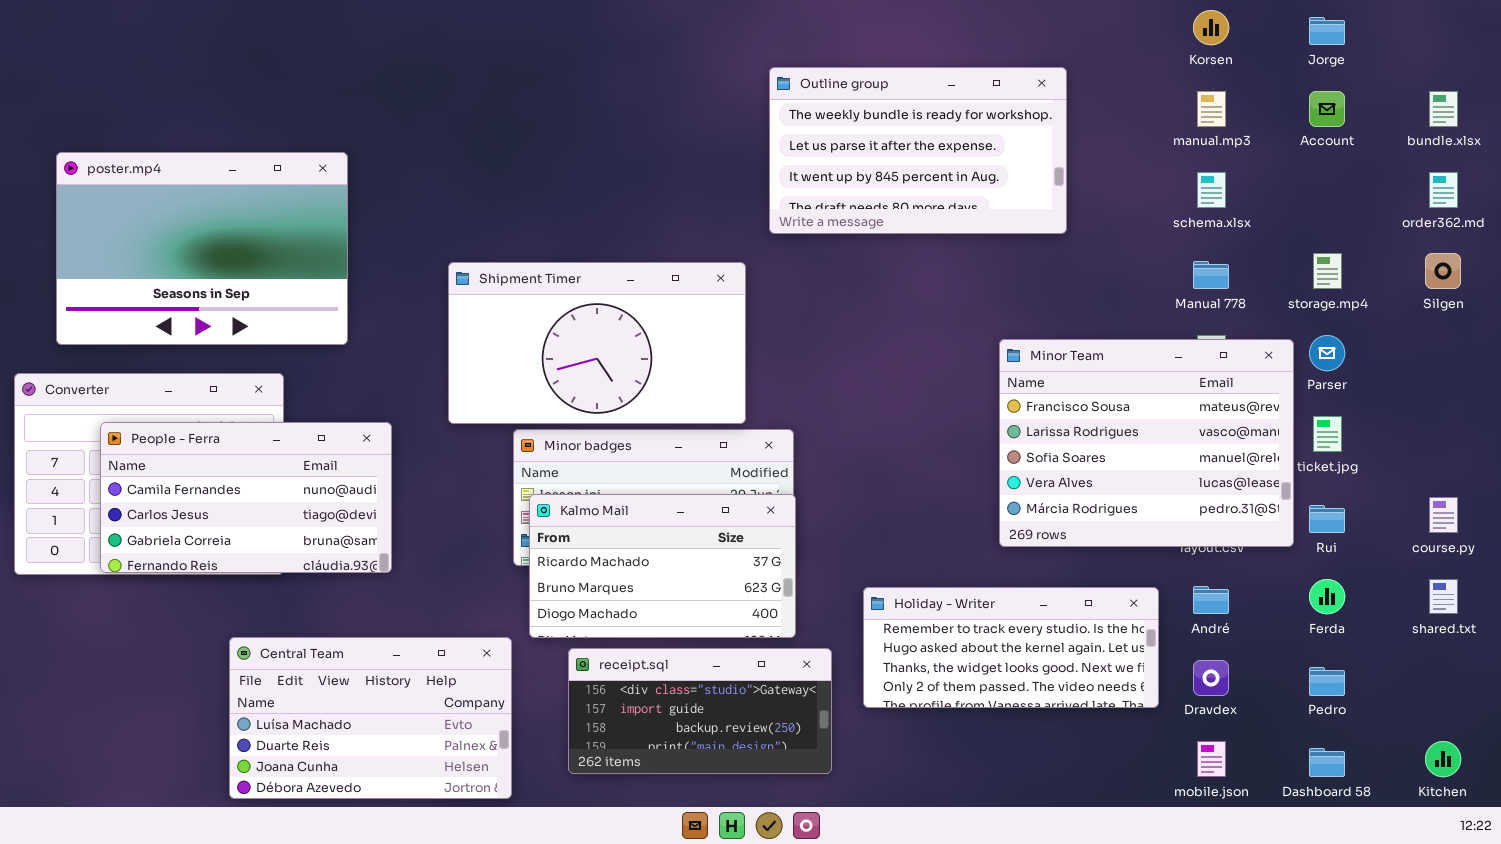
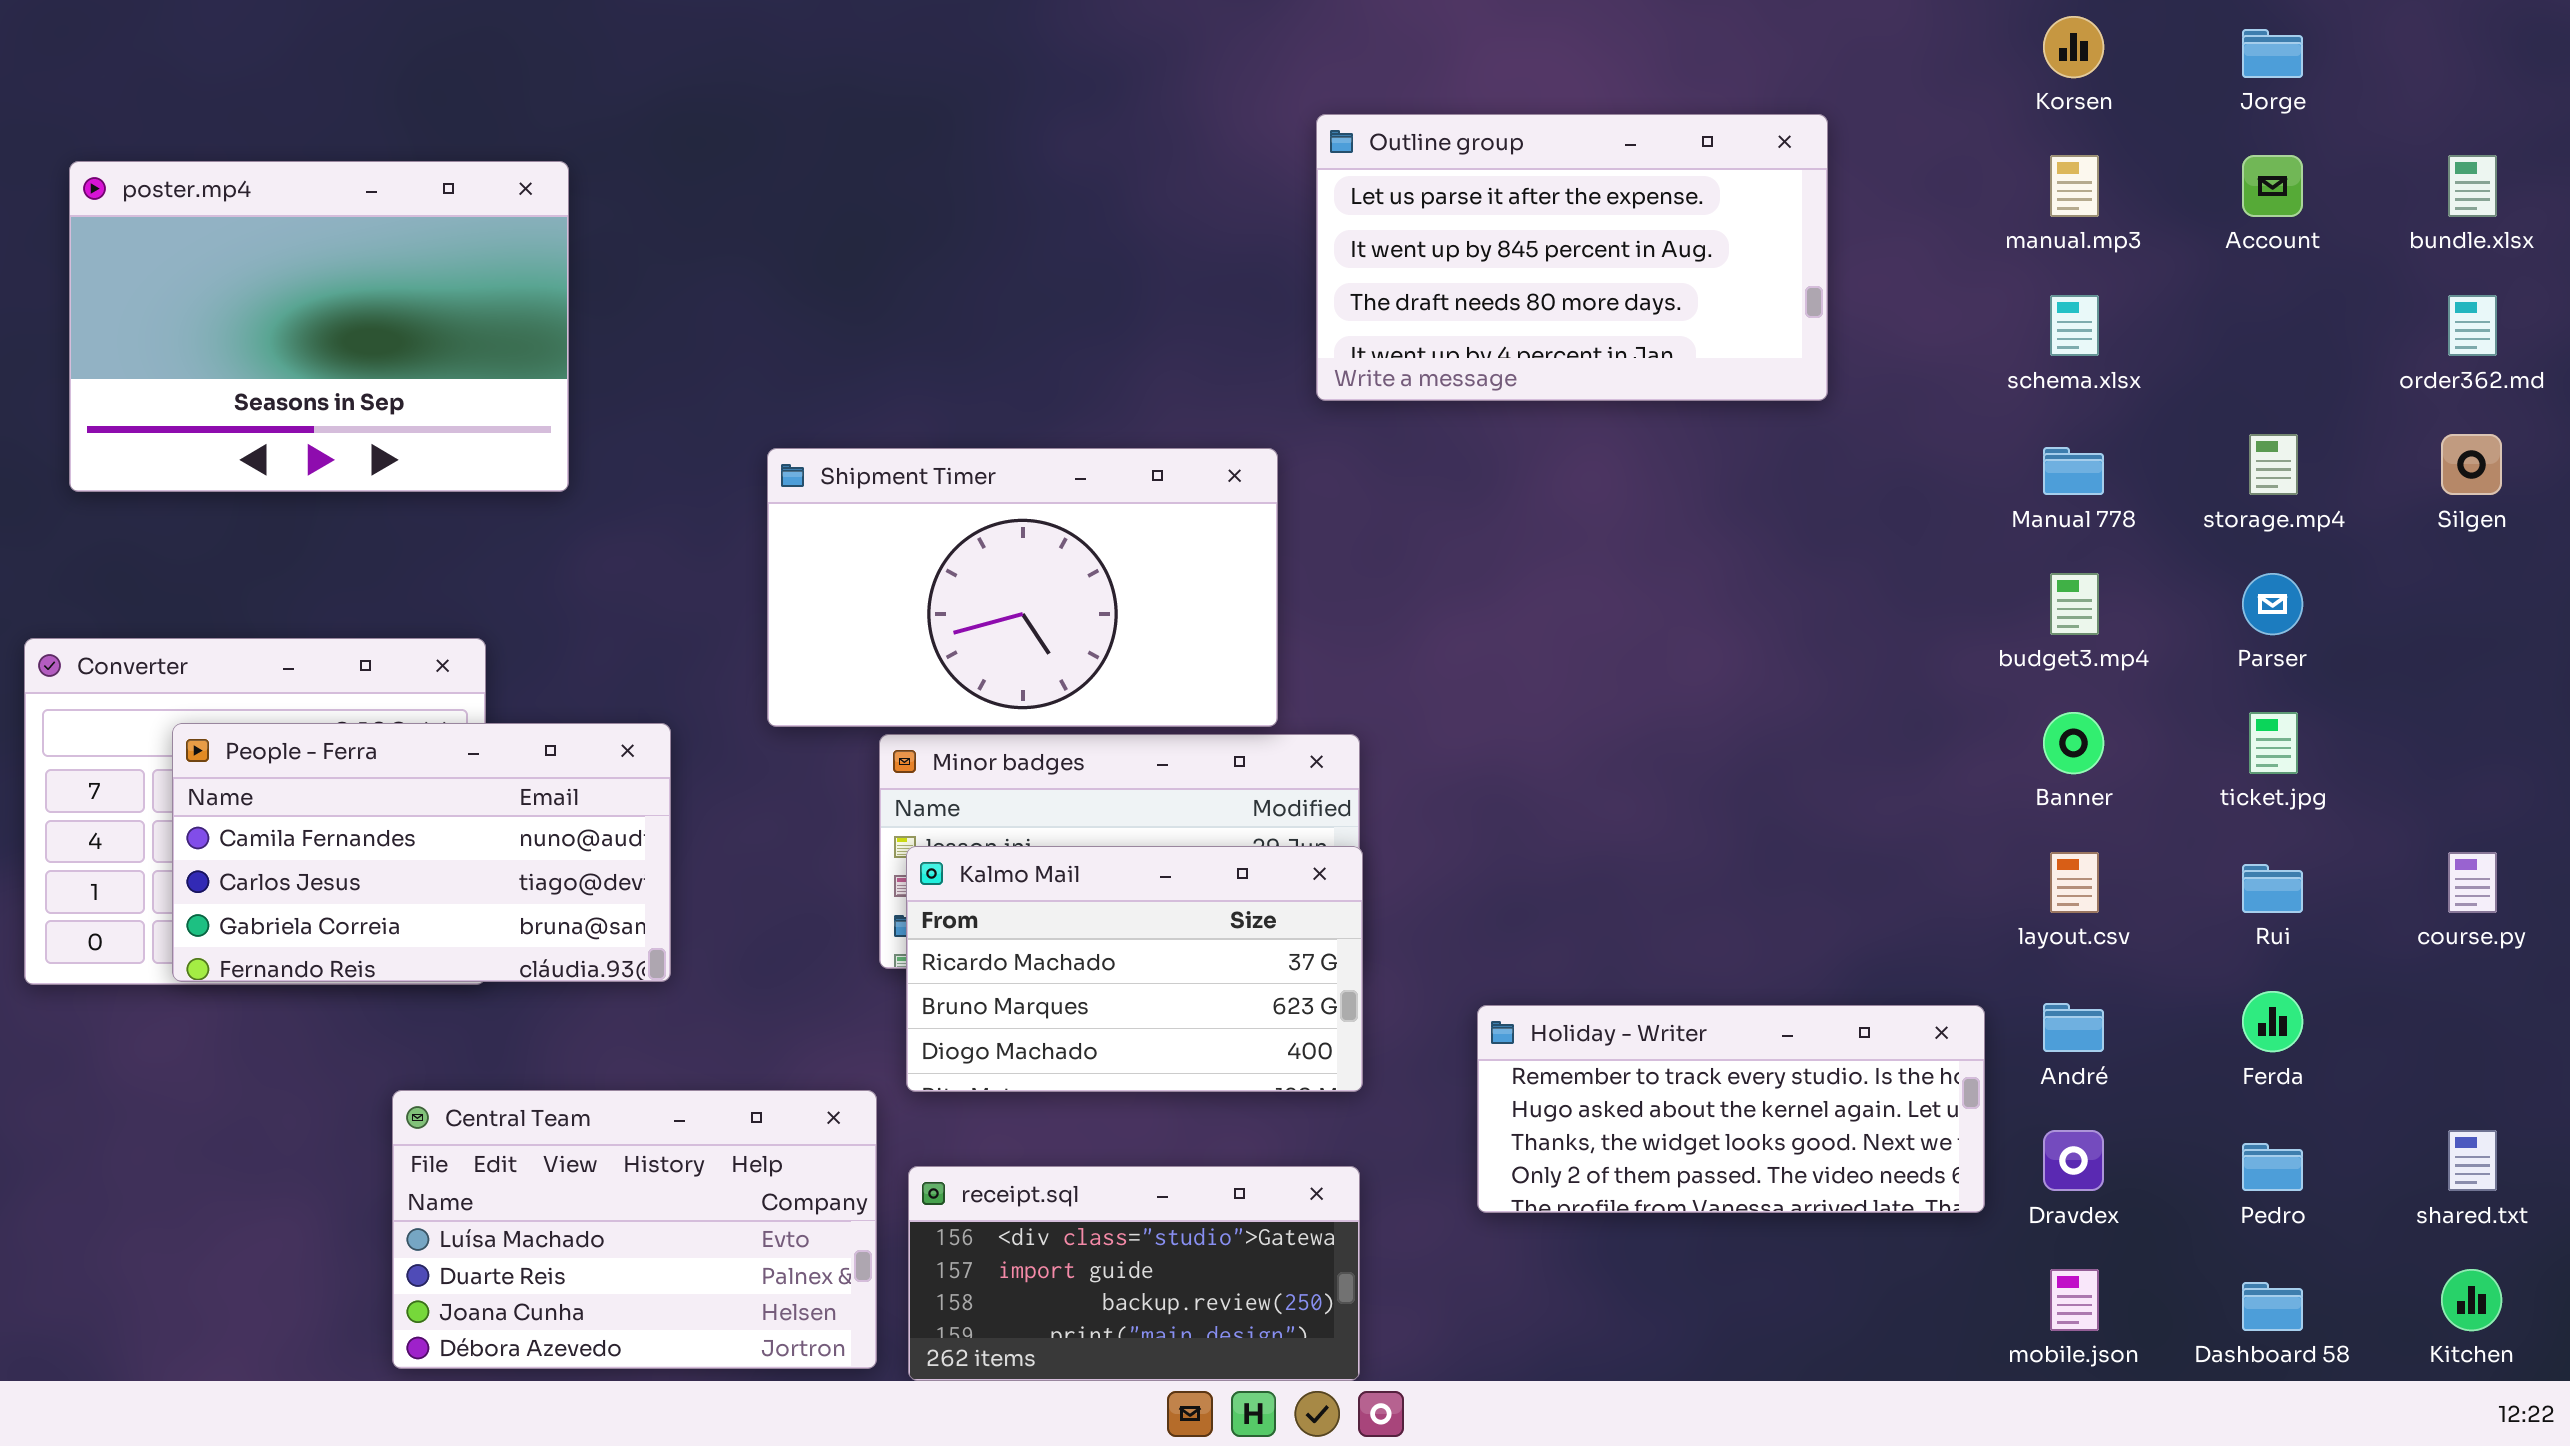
Outline group: [769,67,1067,234] -> [1316,114,1828,401], scrolled down 1 row
poster.mp4: [56,152,348,345] -> [69,161,569,492], moved
Minor Team: [999,339,1294,547] -> none, closed
shared.txt: [1429,579,1458,614] -> [2448,1130,2497,1191], moved
receipt.sql: [568,648,832,774] -> [908,1166,1360,1381], moved

